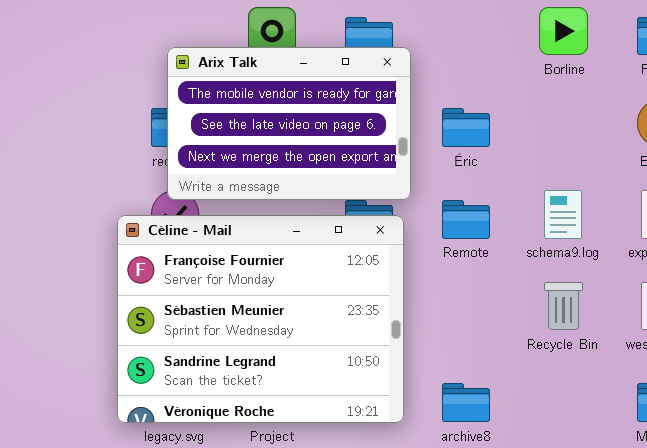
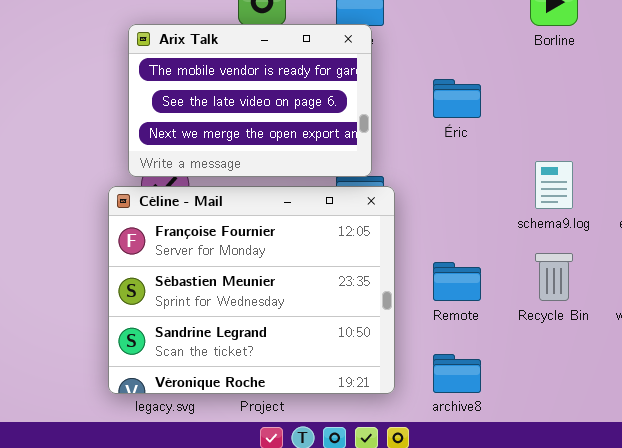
Arix Talk: [167,47,411,200] -> [128,24,372,177], moved
Remote: [442,200,490,239] -> [433,262,481,301], moved

